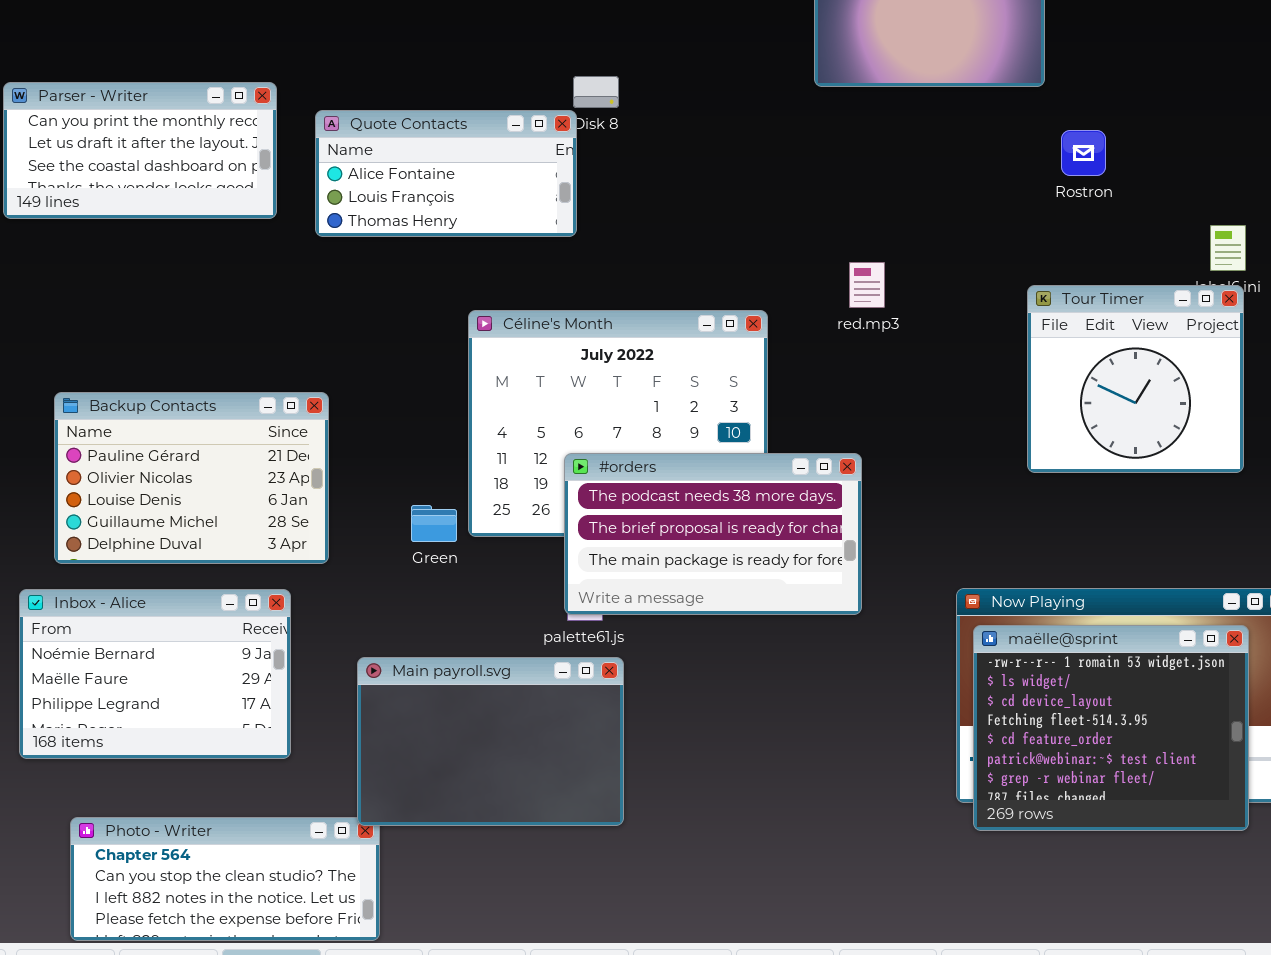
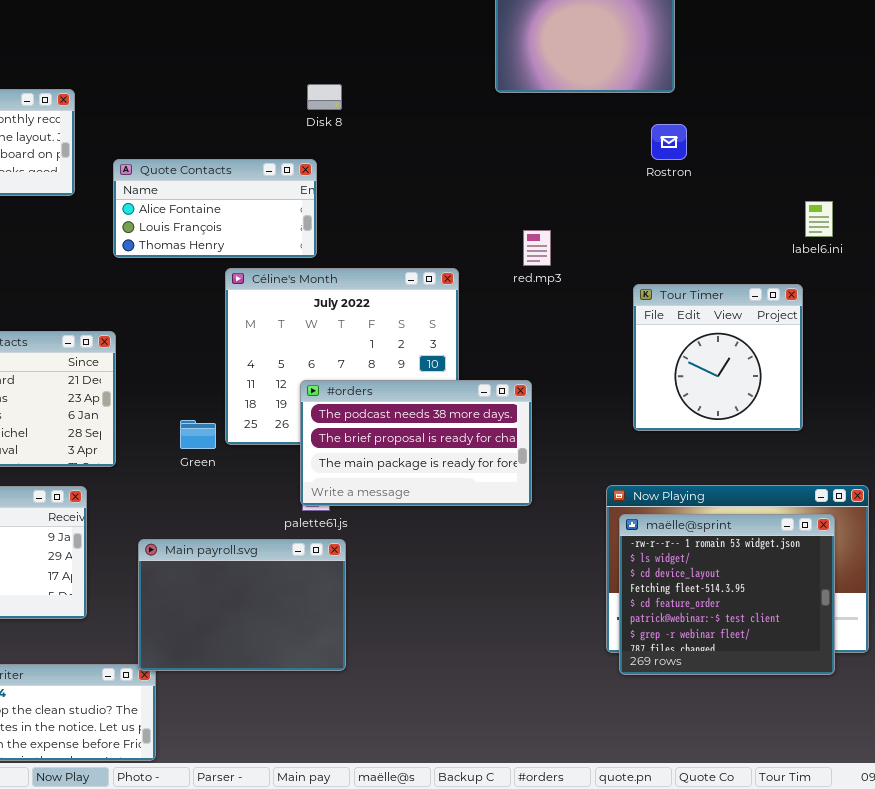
Quote Contacts: [315,110,577,237] -> [113,159,317,258], moved
Rostron: [1061,130,1106,176] -> [651,124,687,160], moved
Tour Timer: [1027,285,1244,473] -> [633,284,803,431], moved

